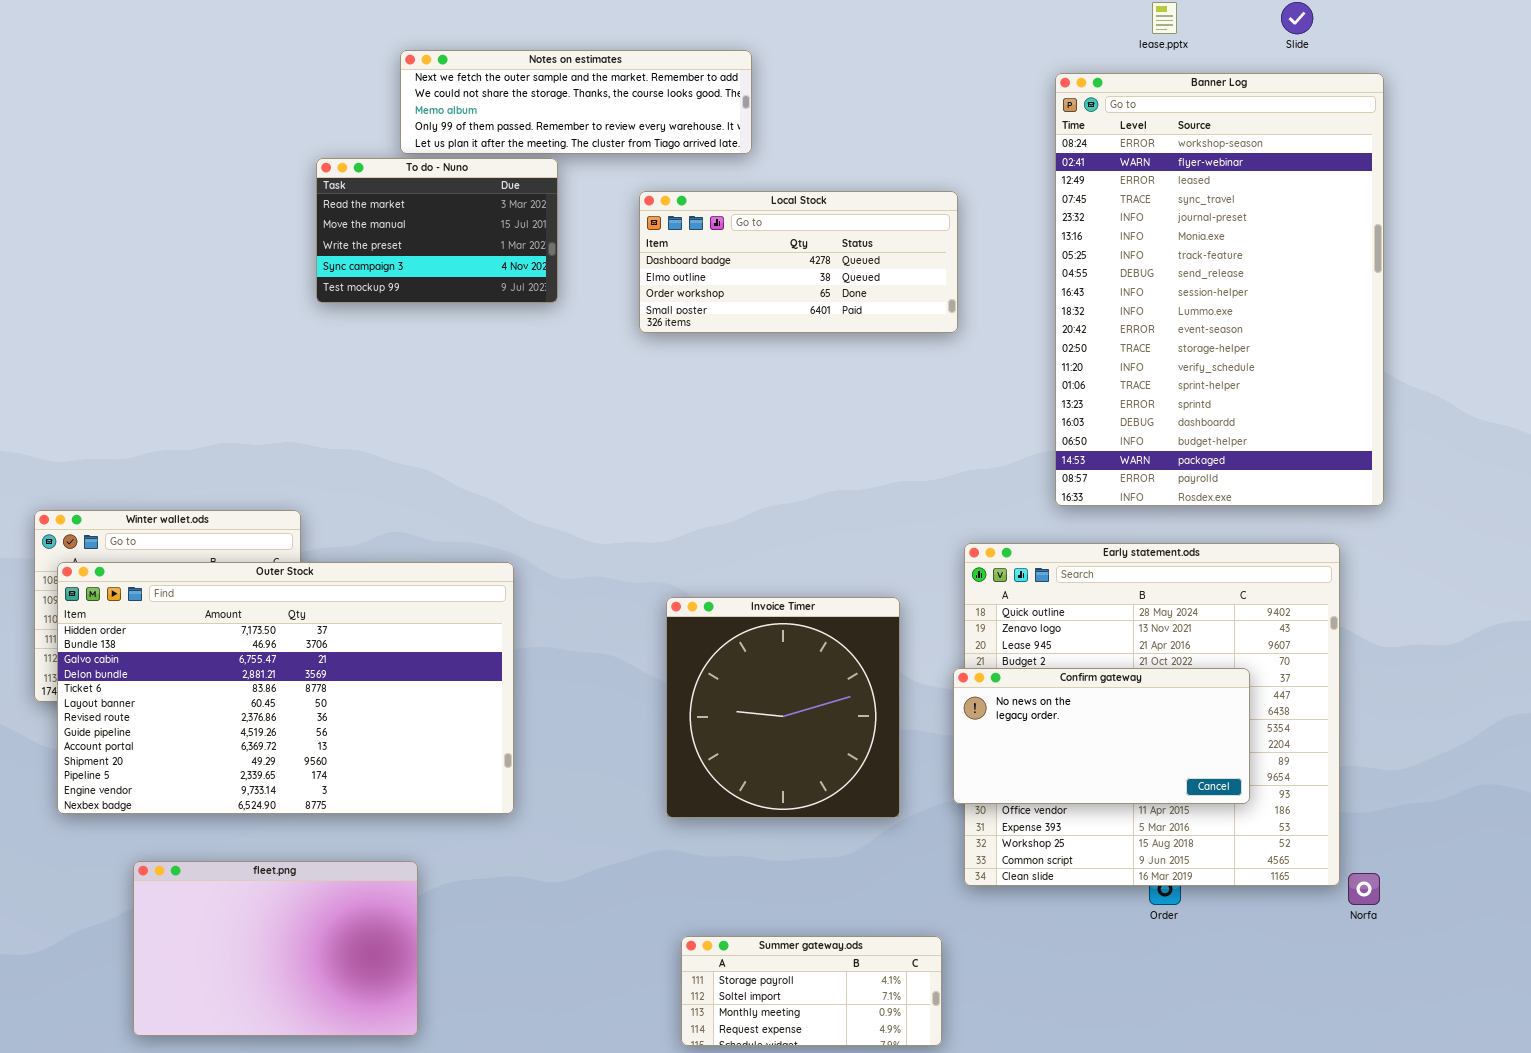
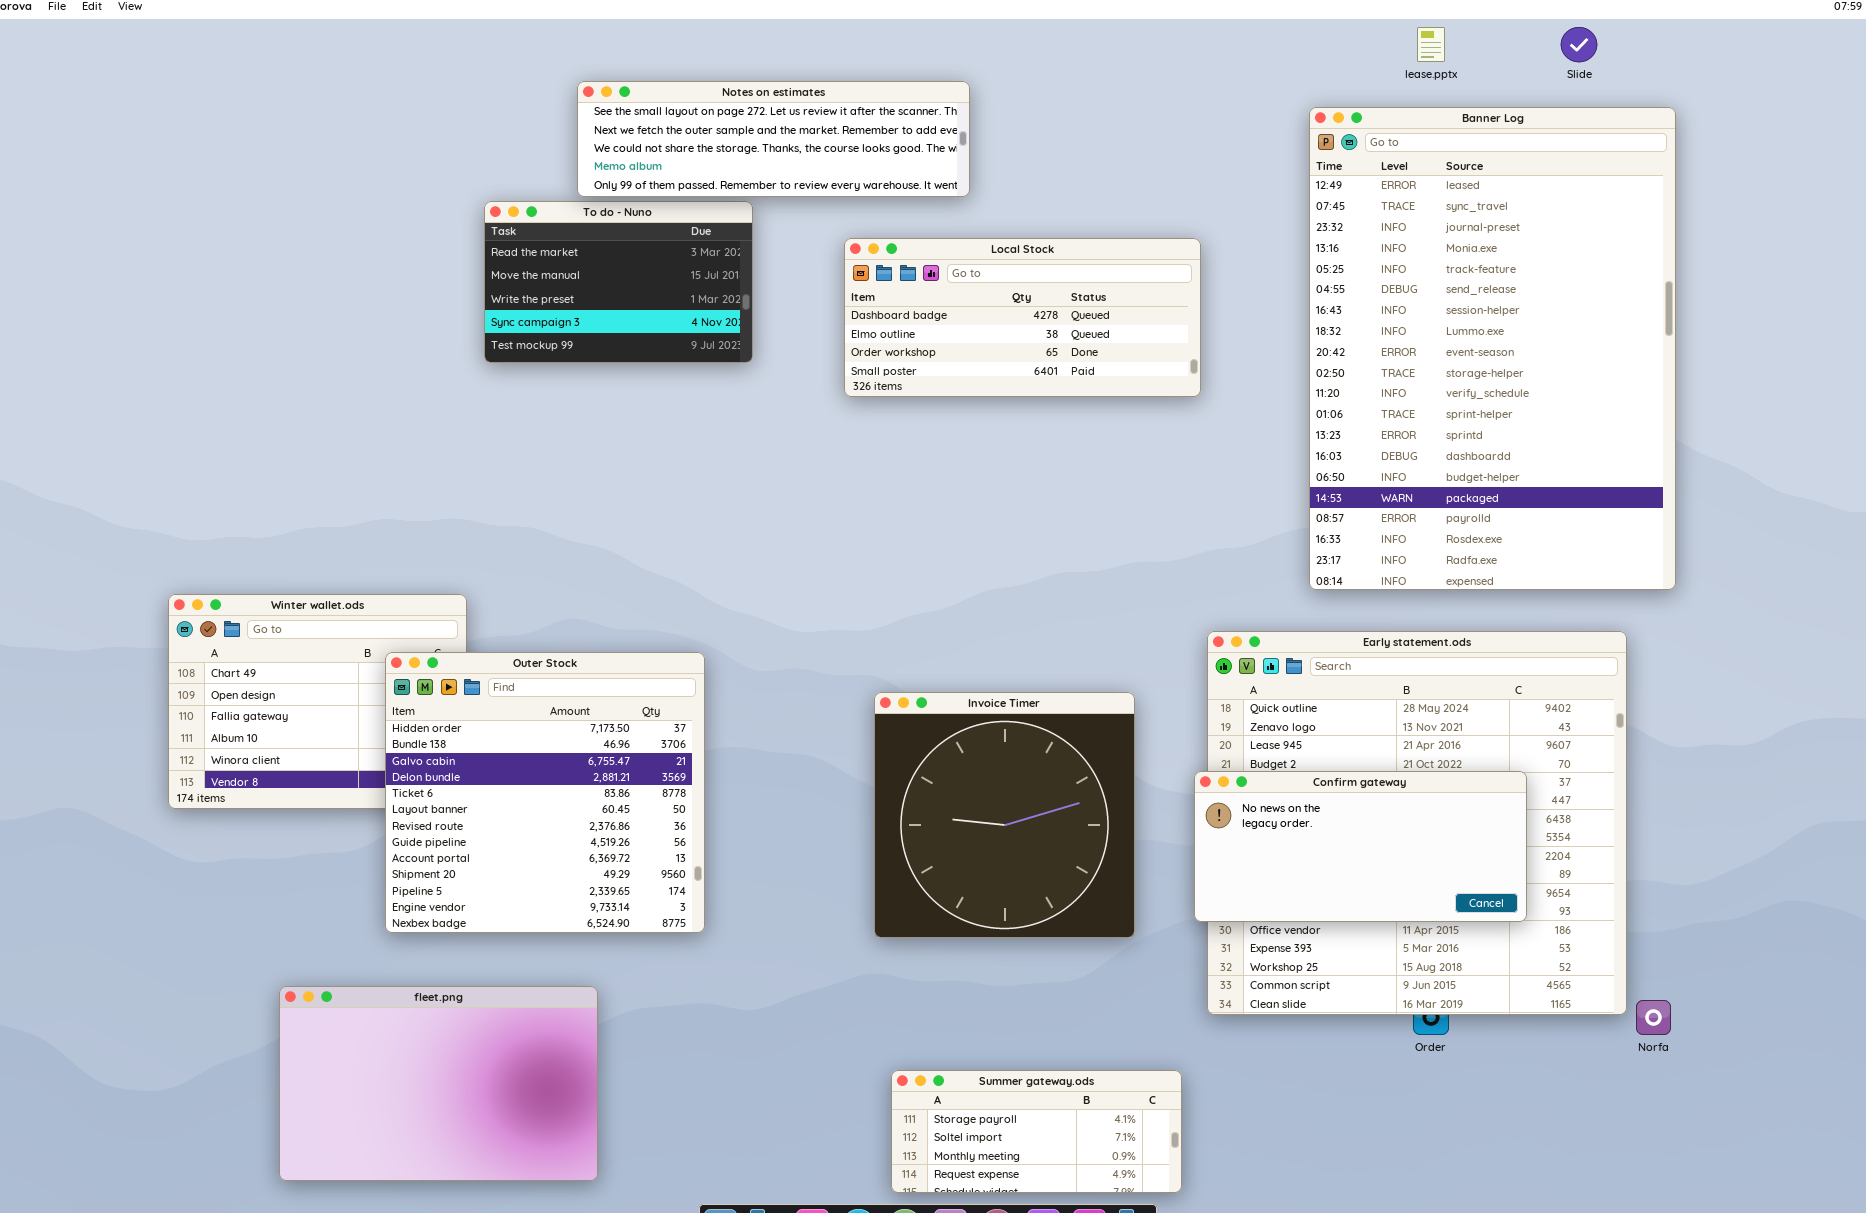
Notes on estimates: [400,50,752,154] -> [577,81,970,197], scrolled up 1 row
Banner Log: [1055,73,1384,506] -> [1309,107,1676,590], scrolled down 2 rows
Outer Stock: [57,562,514,814] -> [385,652,705,933], resized

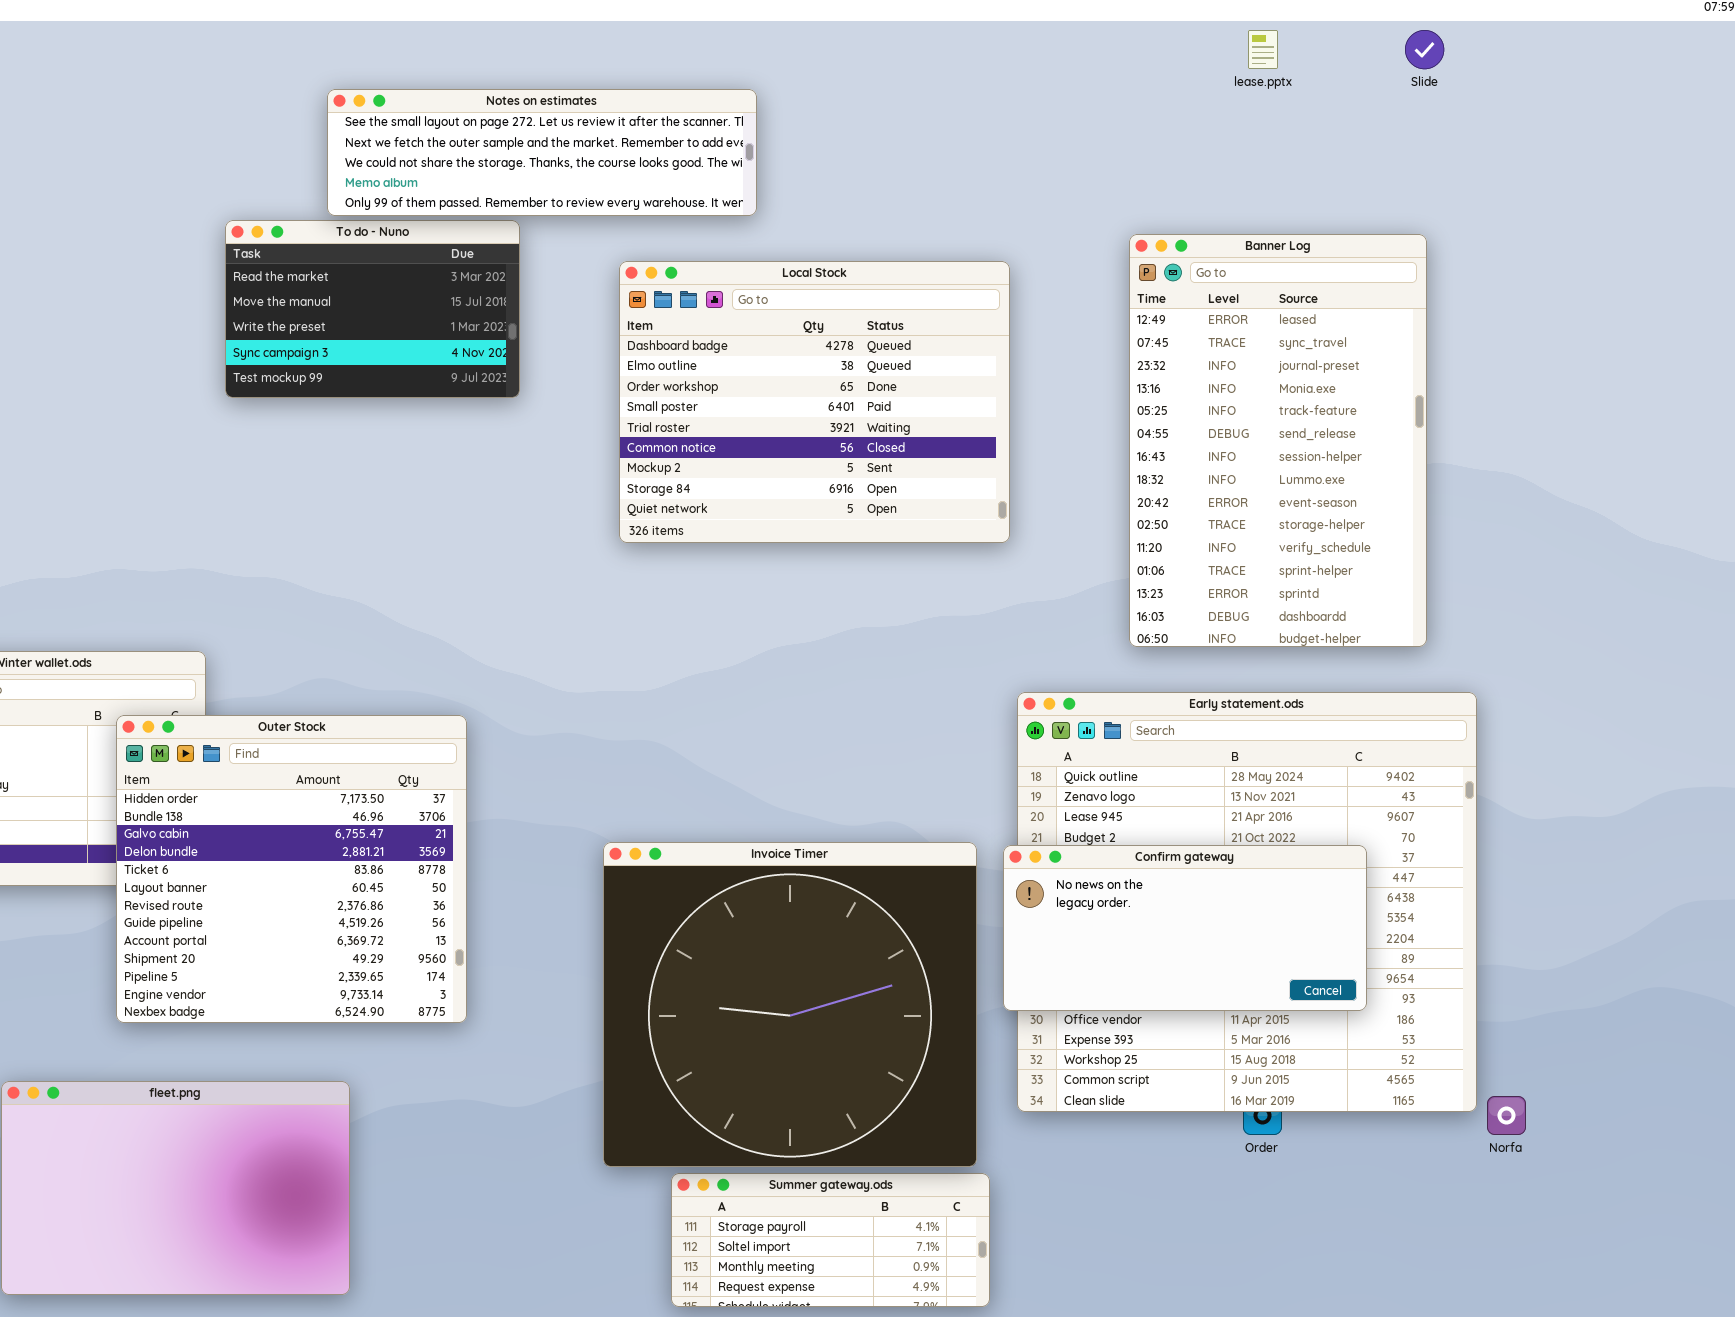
Banner Log: [1309,107,1676,590] -> [1129,234,1427,647], resized
Local Stock: [844,238,1201,397] -> [619,261,1010,543], resized
Invoice Timer: [874,692,1135,938] -> [603,842,977,1167], moved, resized

